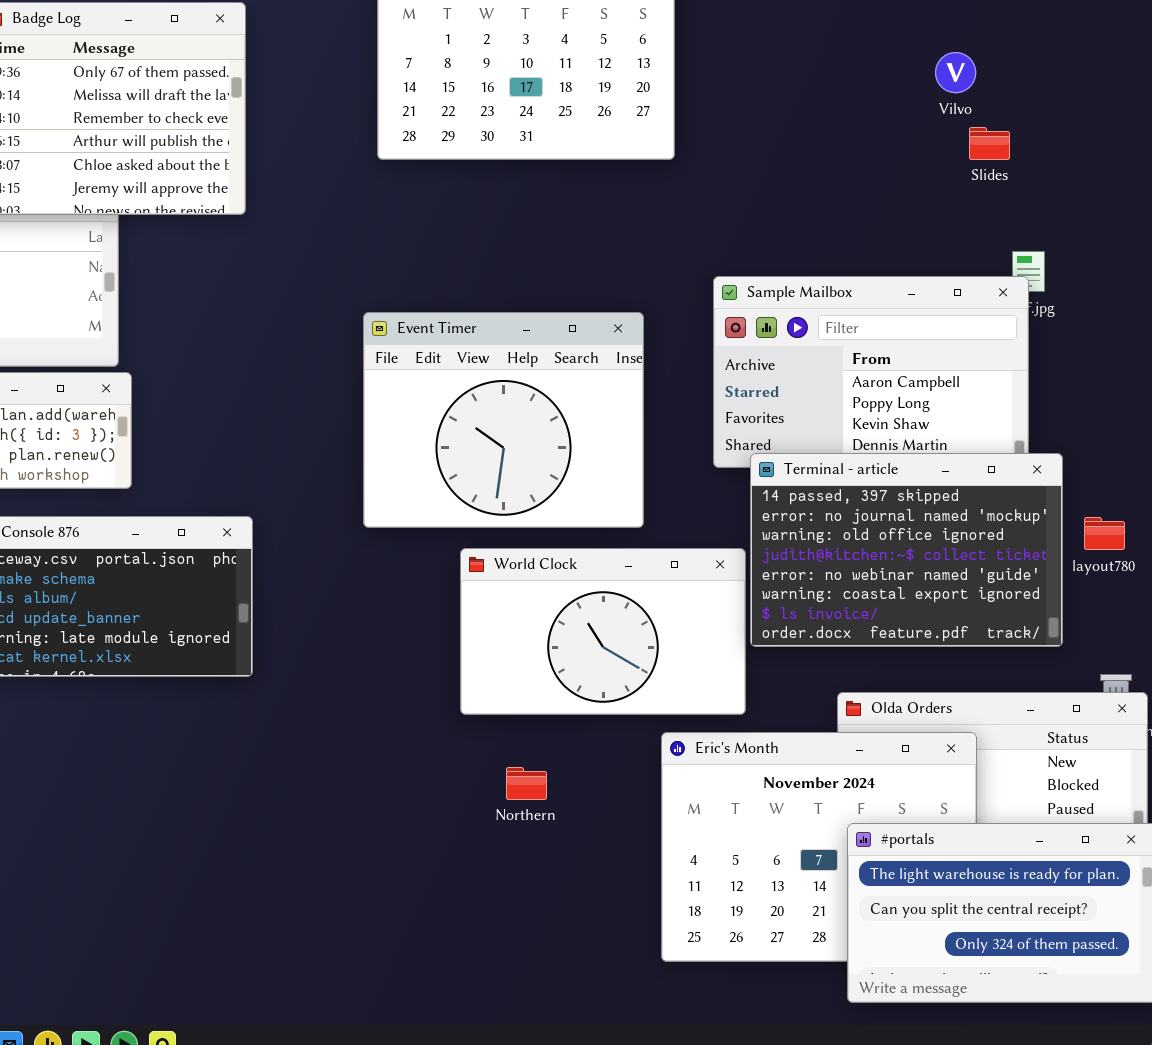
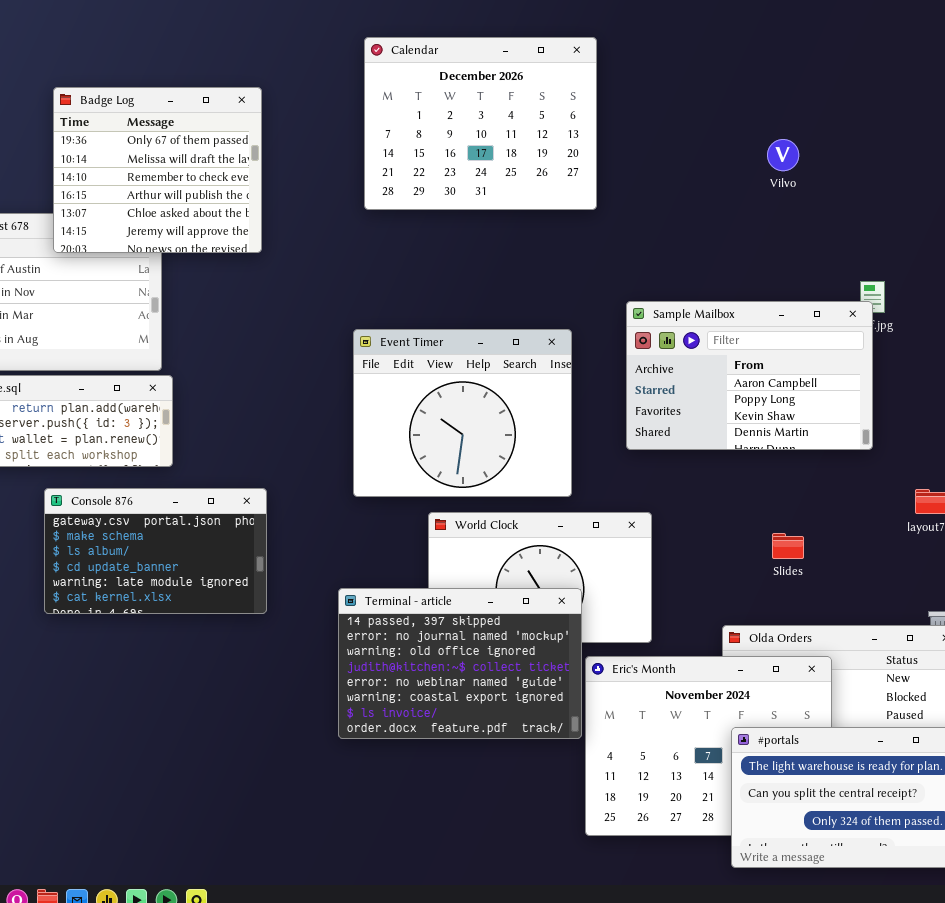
Vilvo: [935,52,976,93] -> [767,139,799,171], moved
Slides: [969,127,1010,160] -> [772,533,804,559], moved
Terminal - article: [750,453,1063,647] -> [338,588,582,739], moved

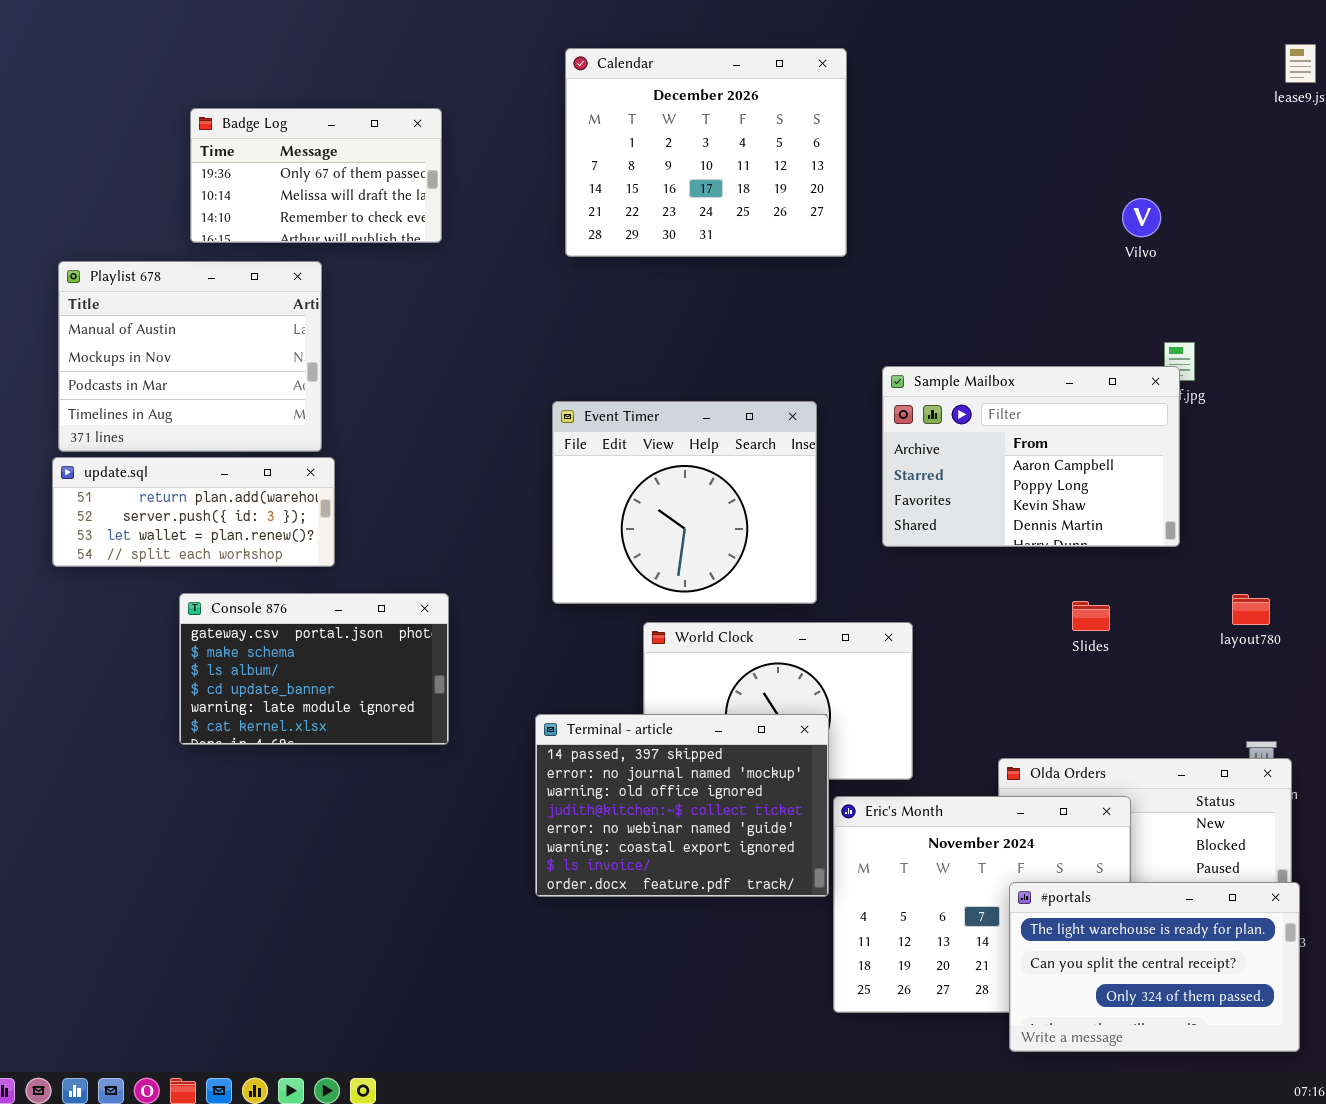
Badge Log: [53,87,262,253] -> [190,108,442,243], resized
Vilvo: [767,139,799,171] -> [1122,198,1161,237], moved
Slides: [772,533,804,559] -> [1072,601,1110,631], moved

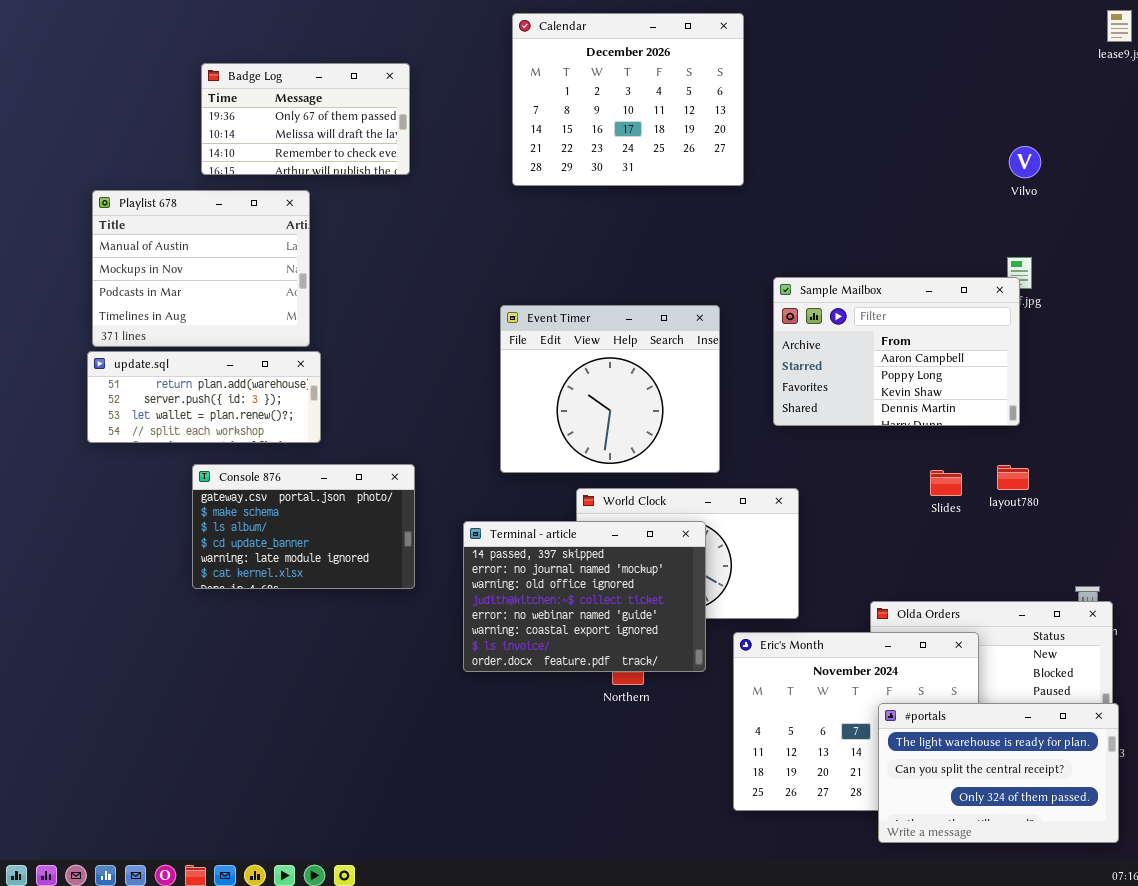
Vilvo: [1122,198,1161,237] -> [1009,146,1041,178], moved
layout780: [1232,594,1270,625] -> [997,465,1029,490], moved
Terminal - article: [535,714,829,897] -> [463,521,706,672], moved

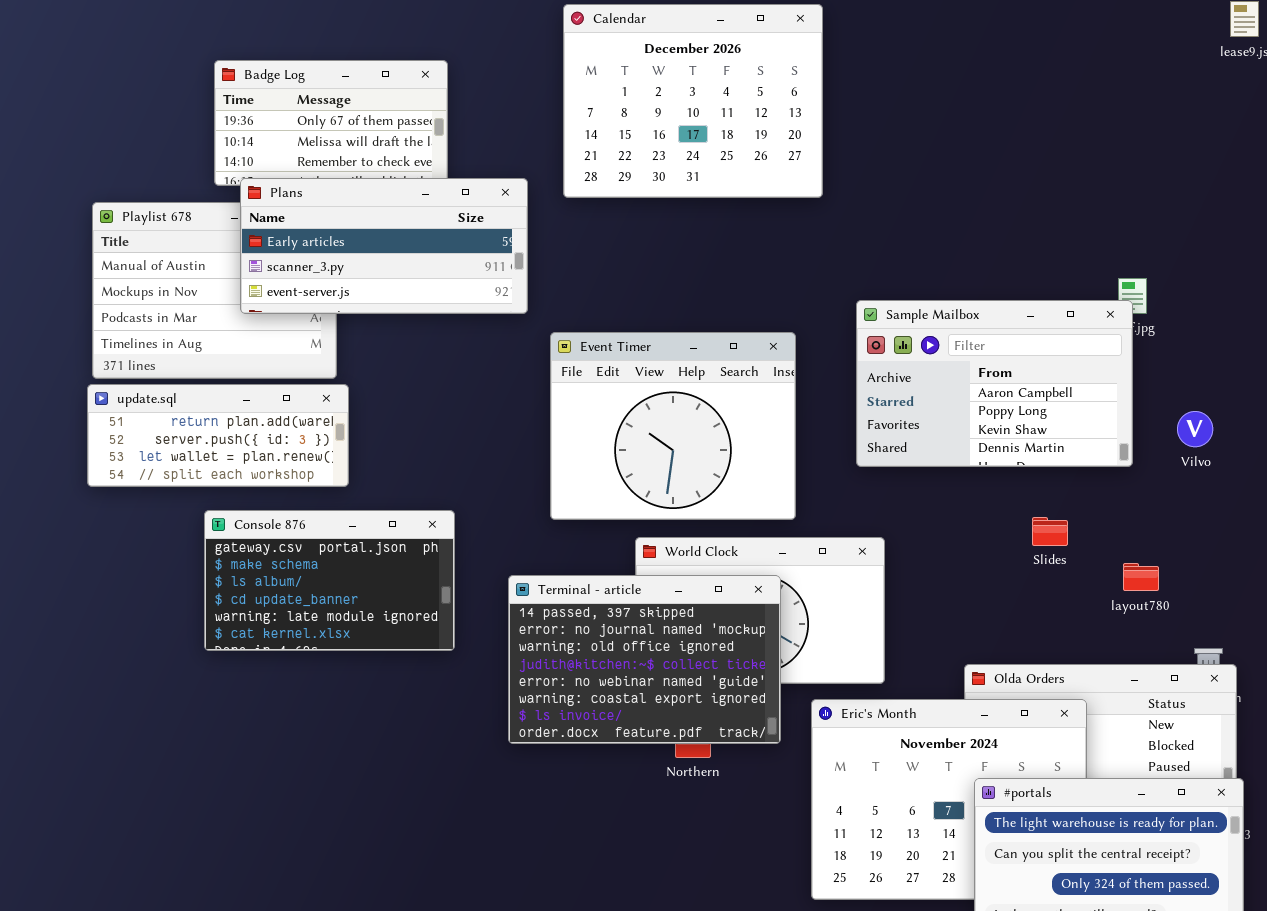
Vilvo: [1009,146,1041,178] -> [1177,411,1213,447], moved
Plans: none -> [240,178,528,314], opened
layout780: [997,465,1029,490] -> [1123,563,1159,591], moved

